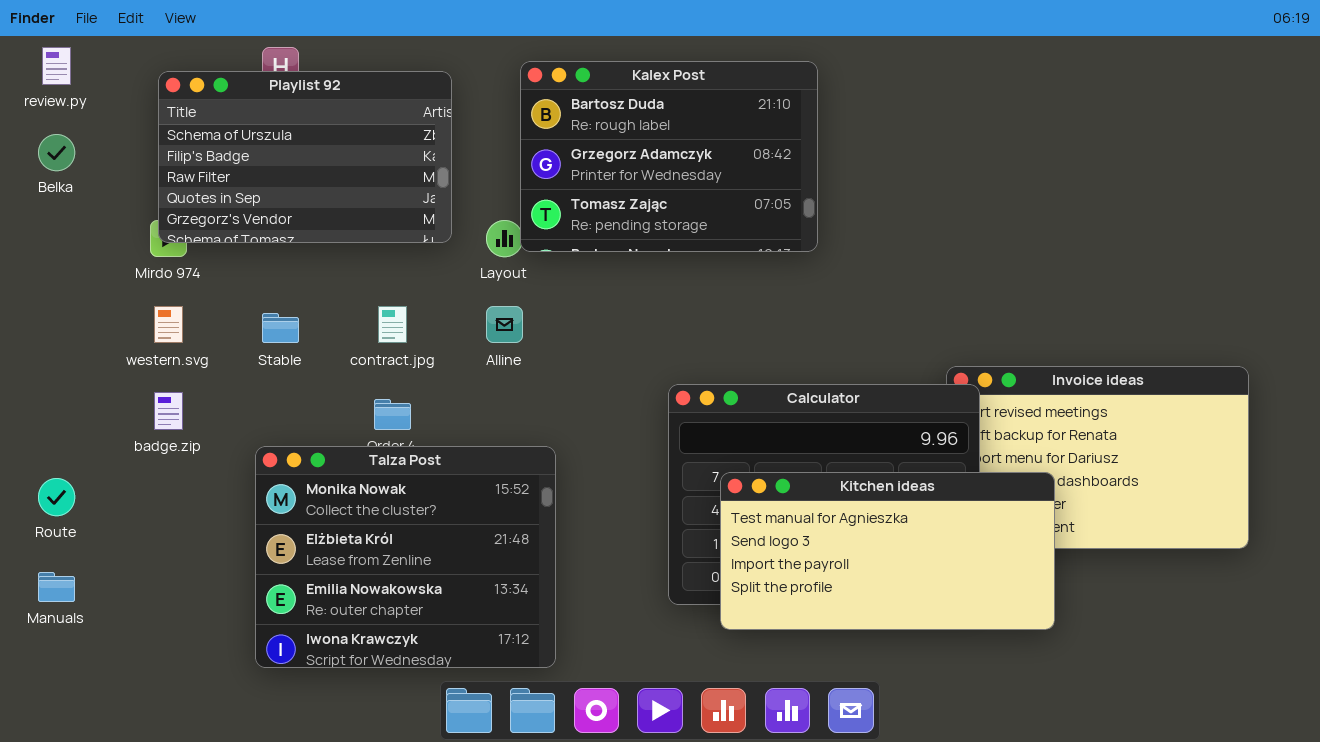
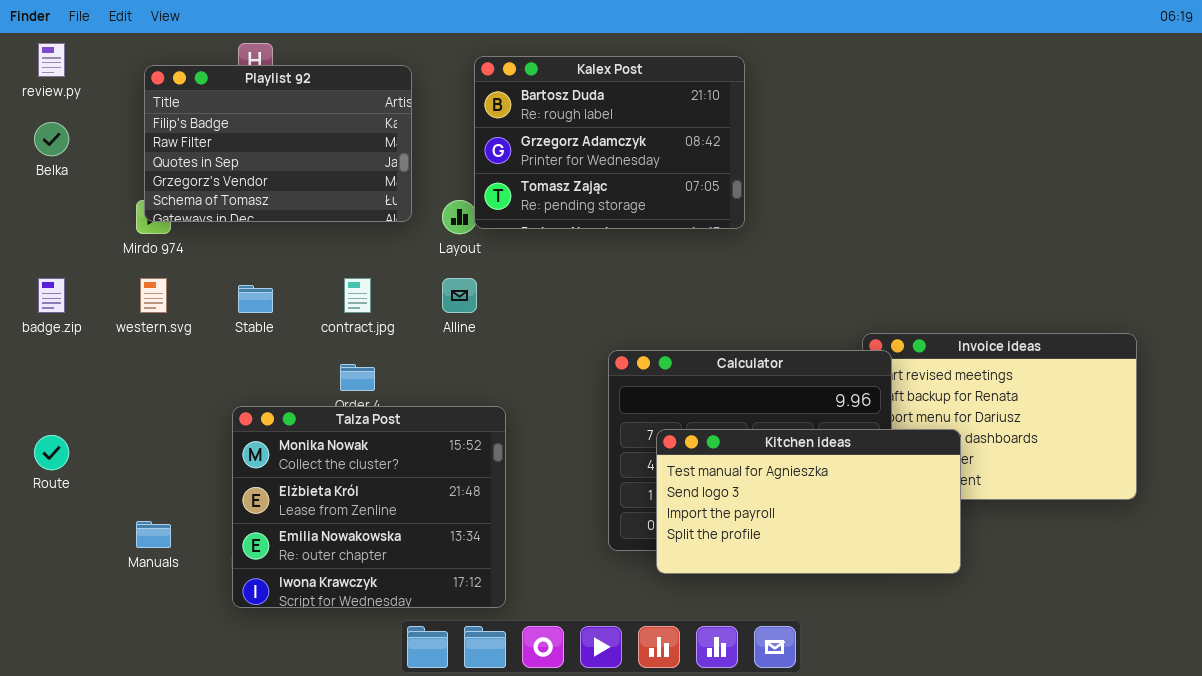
Playlist 92: [158,71,452,243] -> [144,65,412,222], scrolled down 1 row
badge.zip: [154,392,183,430] -> [38,278,65,313], moved
Manuals: [38,572,75,602] -> [136,521,171,548], moved

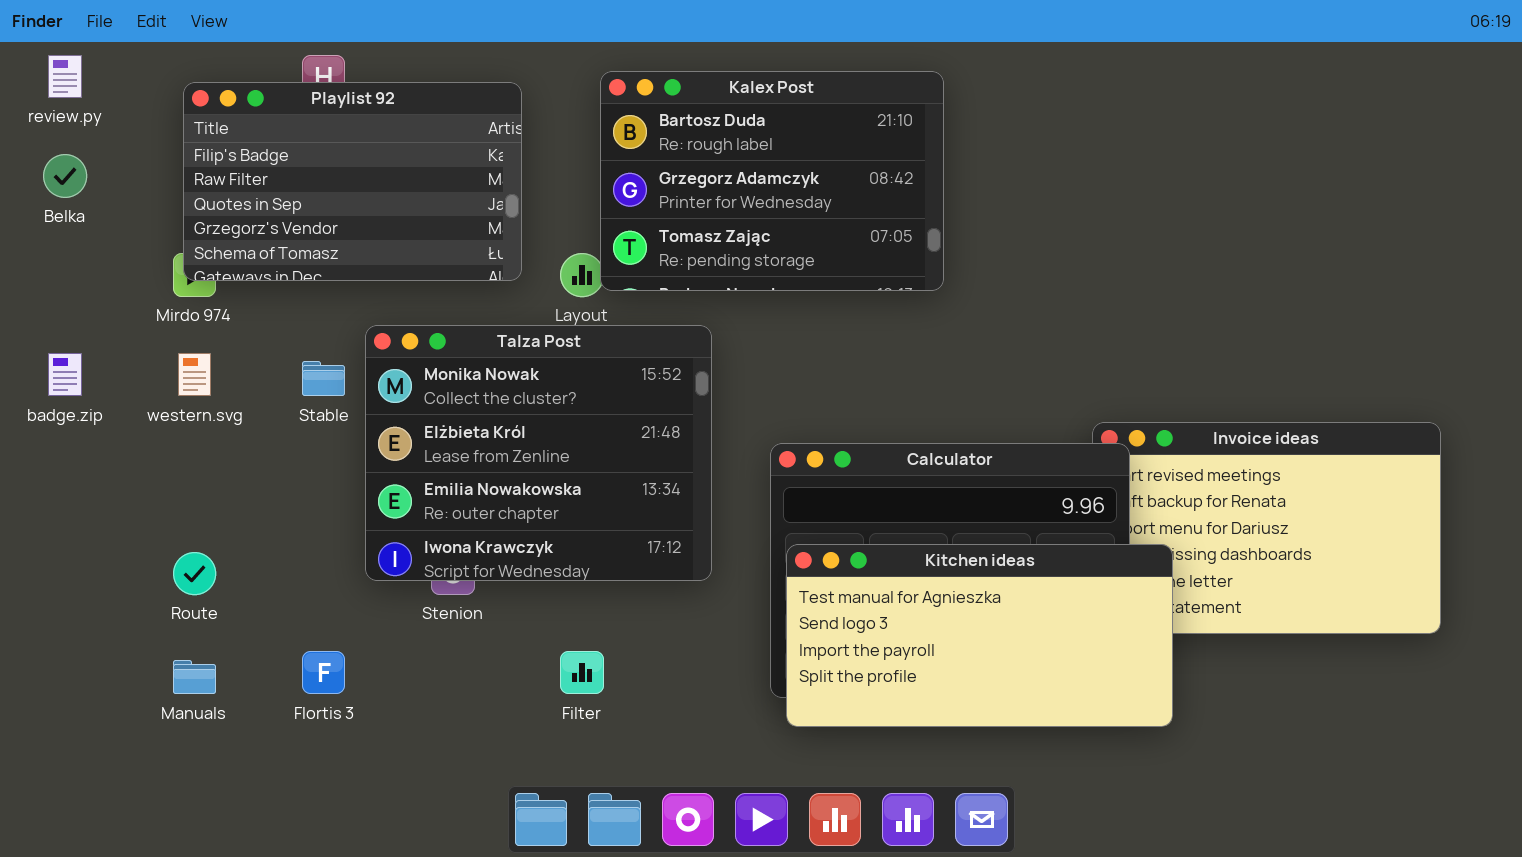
Talza Post: [232,406,506,608] -> [365,325,712,581], moved
Kitchen ideas: [656,429,961,574] -> [786,544,1173,727], moved
Route: [34,435,69,470] -> [173,552,216,595], moved

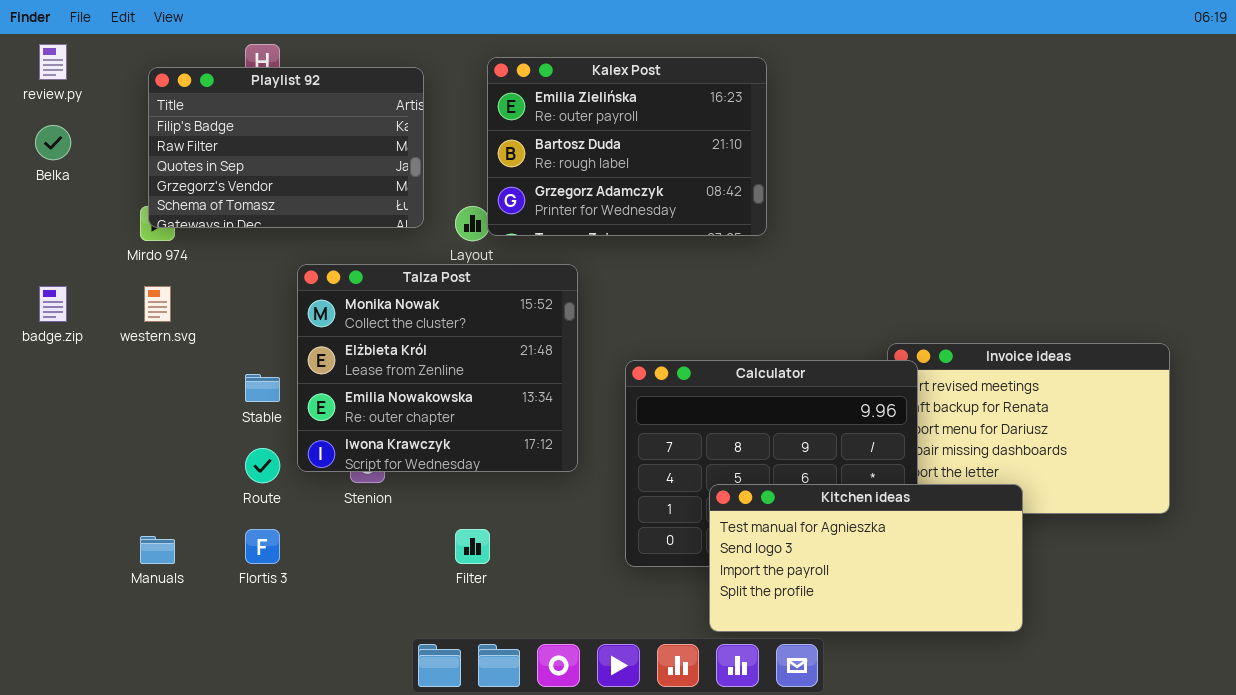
Kalex Post: [600,71,944,291] -> [487,57,767,236], scrolled up 1 row
Stable: [302,361,345,396] -> [245,374,280,402], moved
Kitchen ideas: [786,544,1173,727] -> [709,484,1023,632], moved
Route: [173,552,216,595] -> [245,448,280,483], moved

